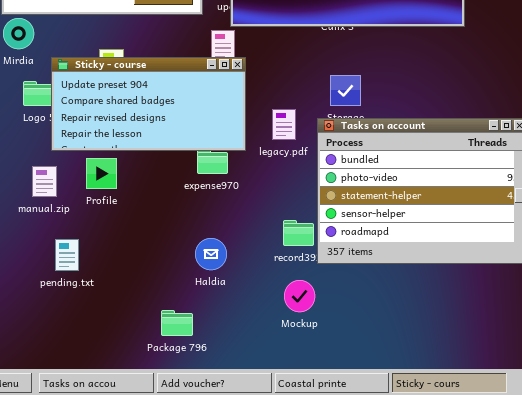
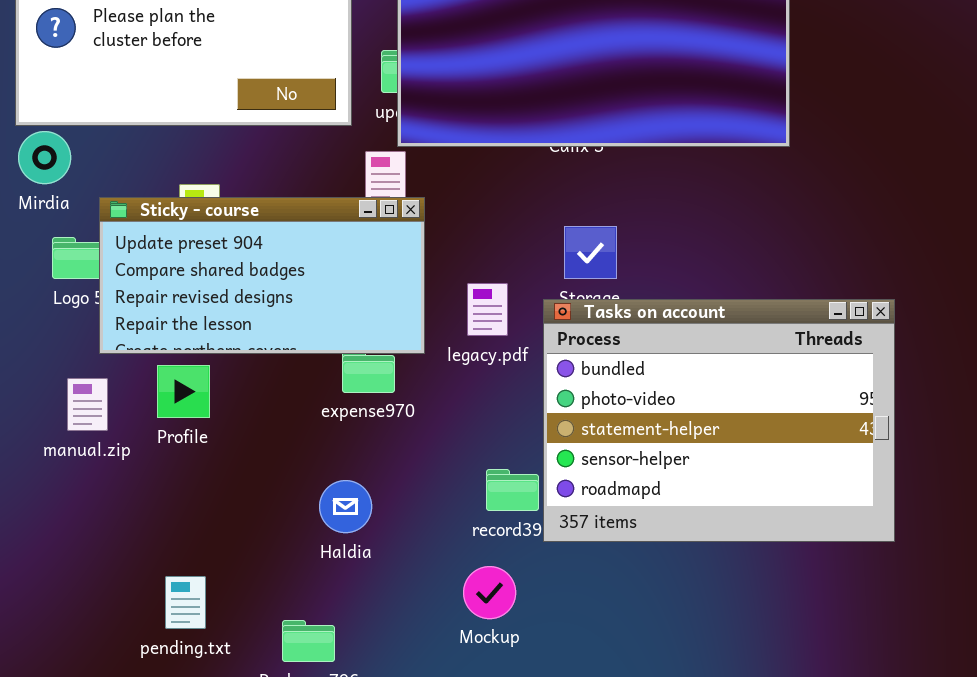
Haldia: [195,238,227,270] -> [319,480,372,533], moved
pending.txt: [55,239,79,271] -> [165,576,206,629], moved
Mockup: [284,280,315,312] -> [463,566,516,619], moved

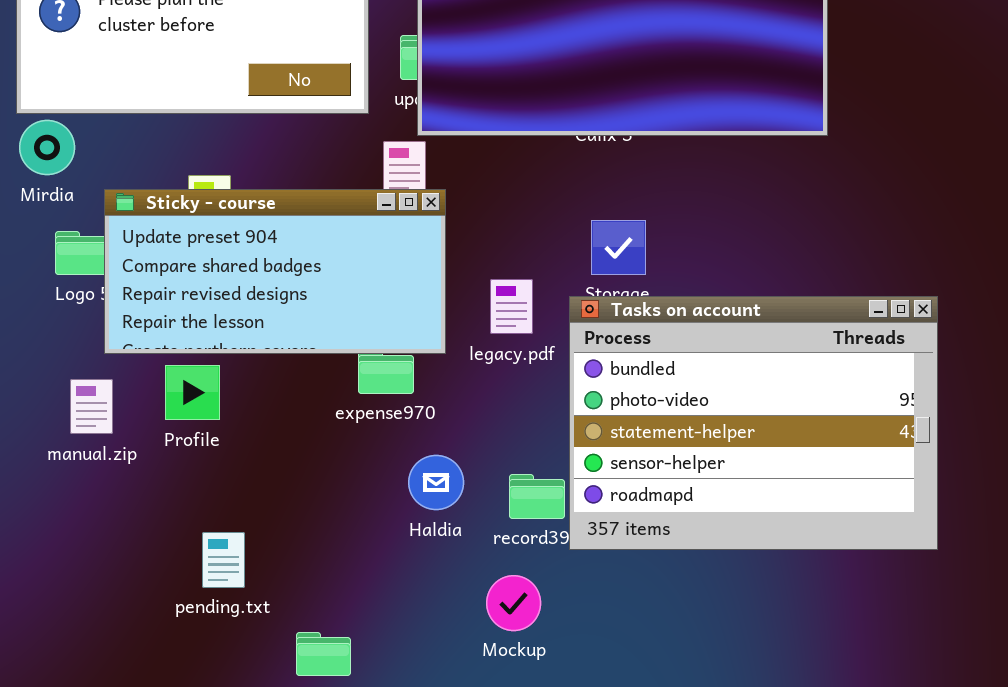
Haldia: [319,480,372,533] -> [408,455,464,510], moved
pending.txt: [165,576,206,629] -> [202,532,245,588], moved

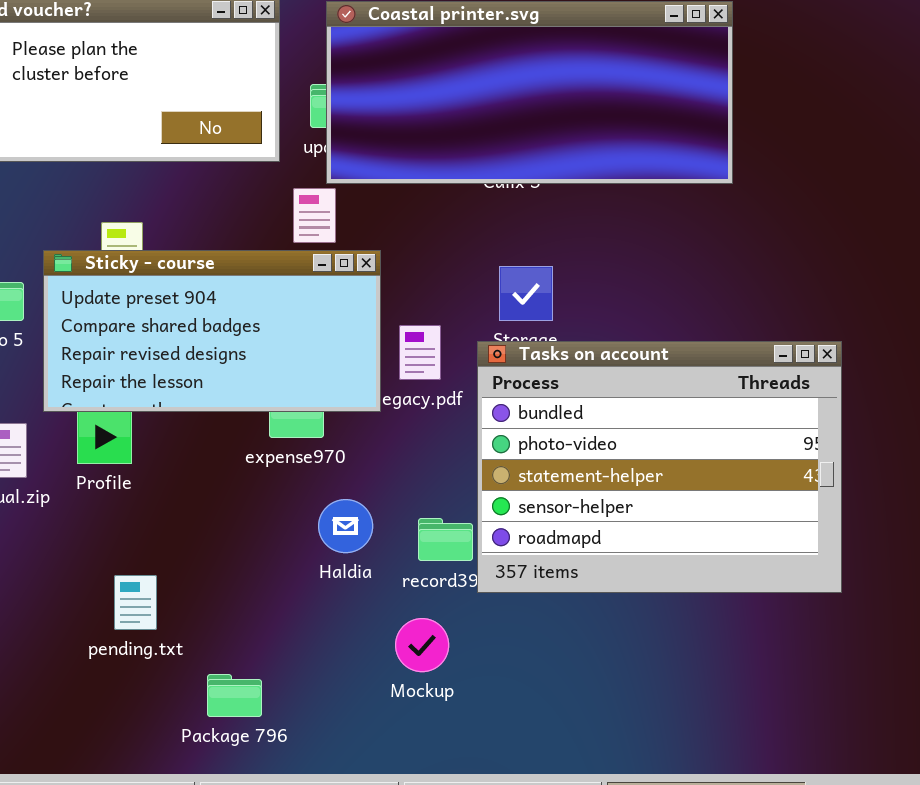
Sticky - course: [104,189,446,354] -> [43,250,381,412], moved

